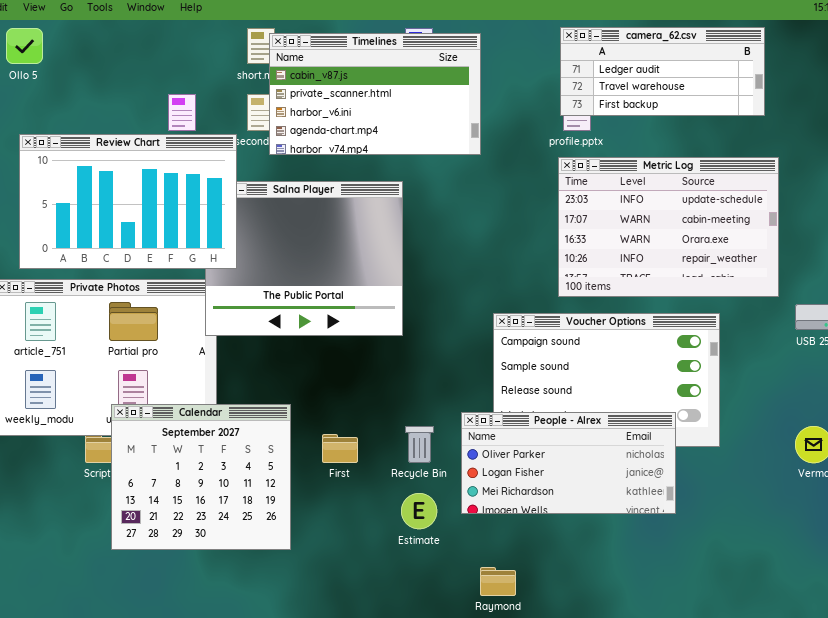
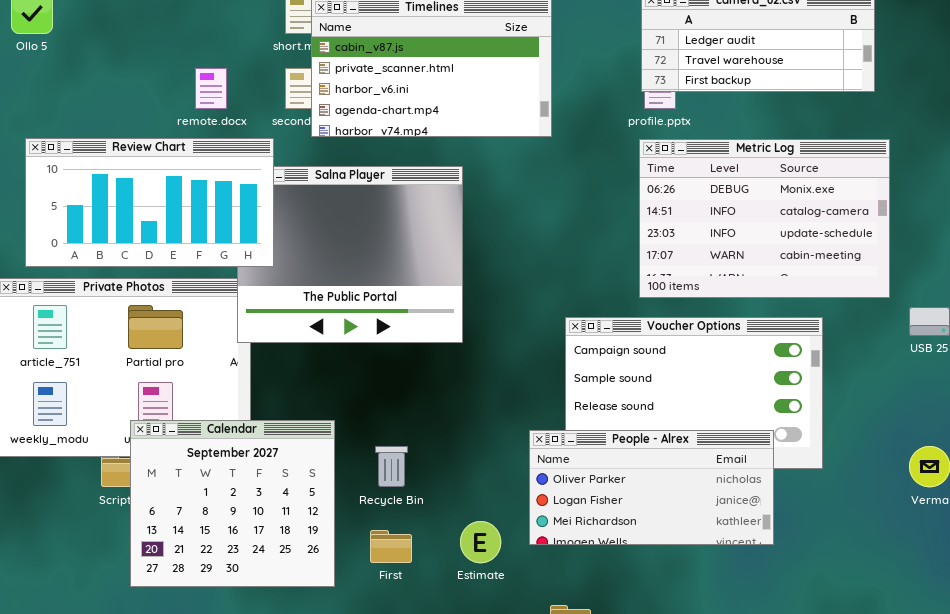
Review Chart: [19,134,237,269] -> [25,138,274,267], resized
Metric Log: [558,157,779,297] -> [639,139,890,298], scrolled up 2 rows
Recycle Bin: [405,426,434,463] -> [375,446,408,487], moved
First: [322,434,358,463] -> [370,530,412,563], moved

